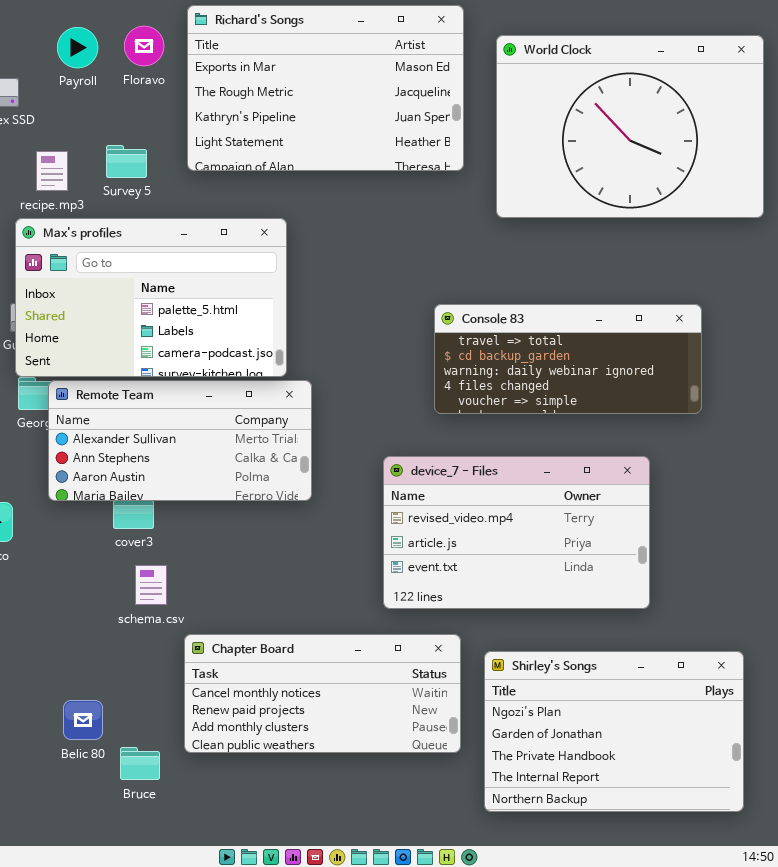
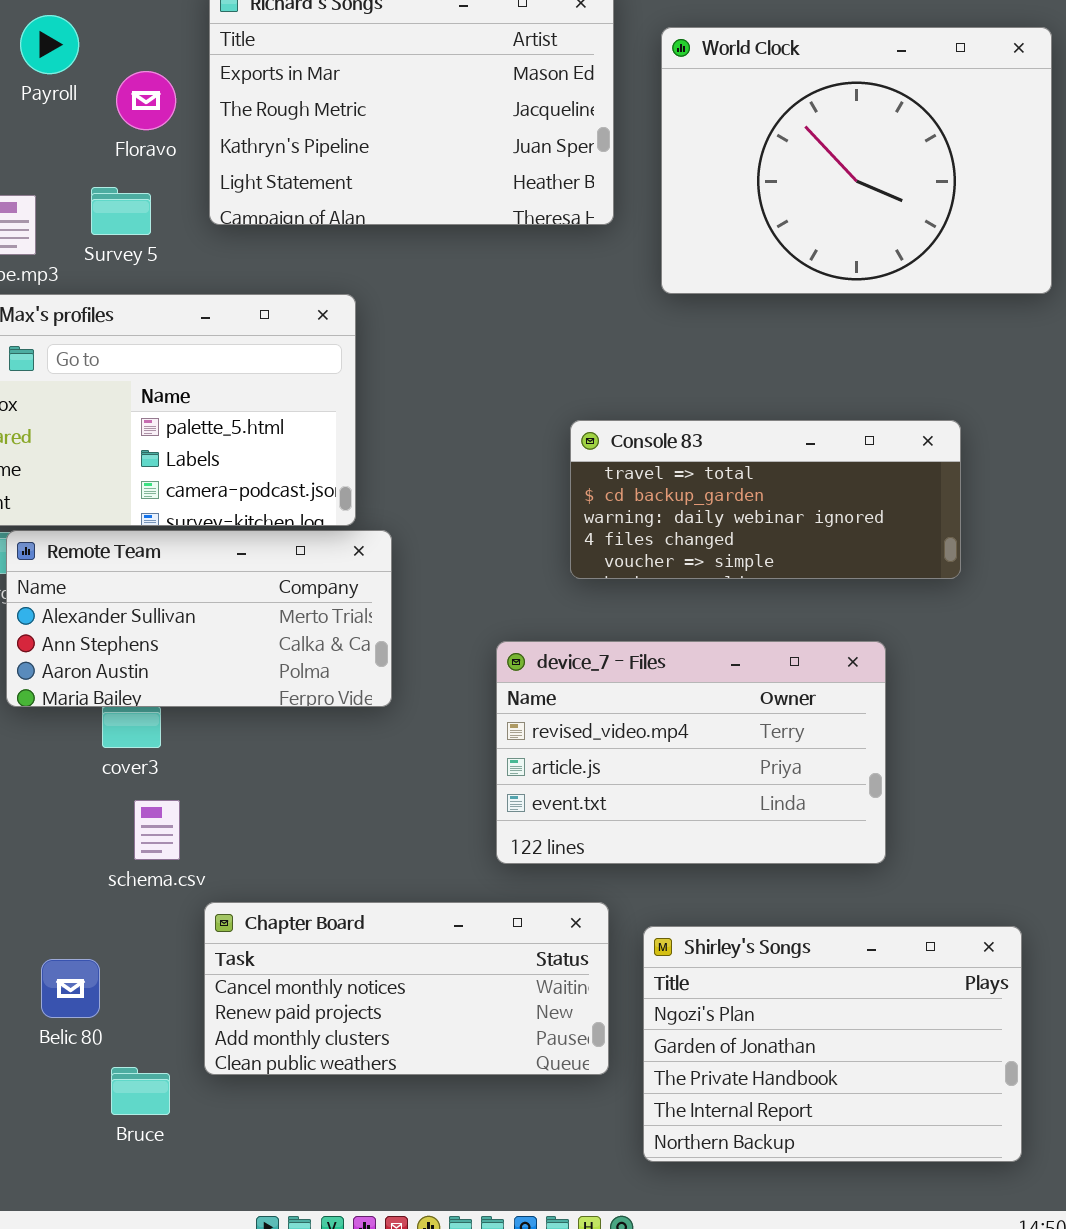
Floravo: [124,26,164,66] -> [116,71,176,130], moved
Belic 80: [63,700,103,740] -> [41,959,100,1018], moved

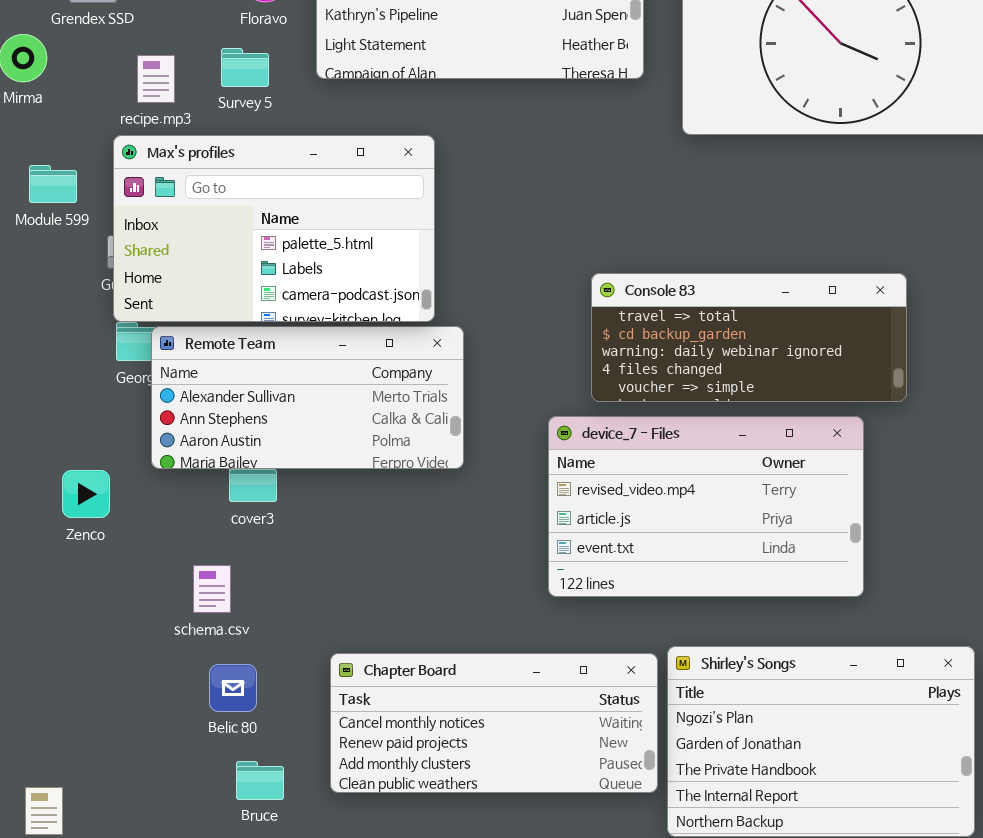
Console 83: [570,420,961,579] -> [591,273,907,402], moved
schema.csv: [134,800,180,860] -> [193,565,231,613], moved
Chapter Board: [204,902,609,1075] -> [330,653,658,793], moved
Belic 80: [41,959,100,1018] -> [209,664,257,712], moved

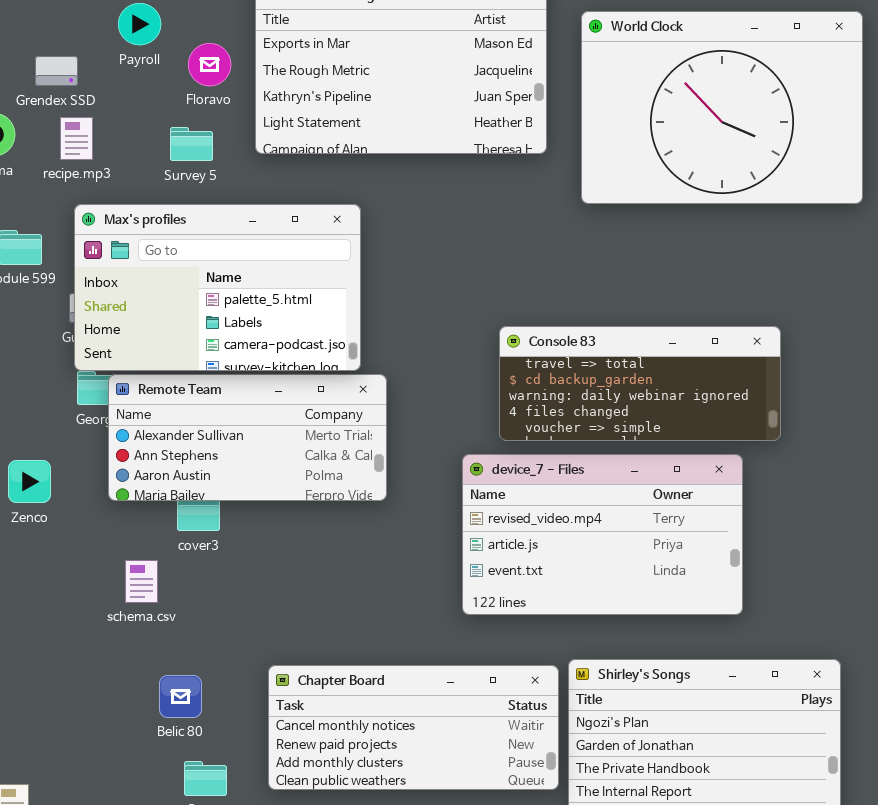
recipe.mp3: [137,55,175,103] -> [60,117,93,160], moved
Zenco: [62,470,110,518] -> [8,460,51,503], moved
schema.csv: [193,565,231,613] -> [125,560,158,603], moved

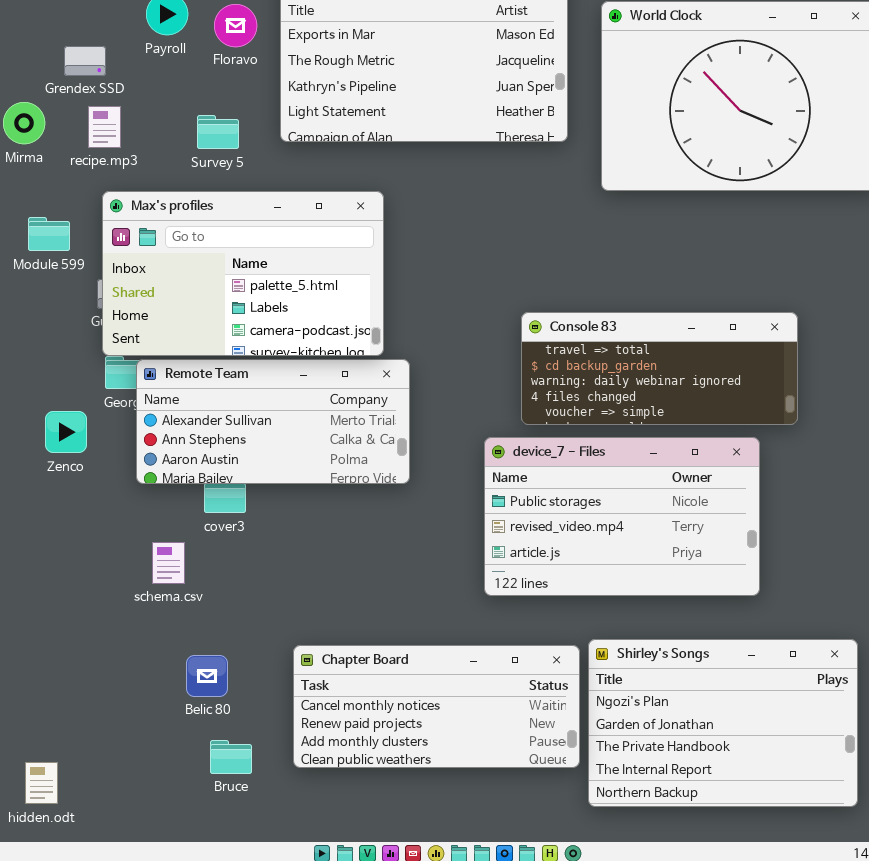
Floravo: [188,43,231,86] -> [214,4,257,47], moved
device_7 - Files: [462,454,743,615] -> [484,437,760,596], scrolled up 1 row
Zenco: [8,460,51,503] -> [45,411,87,453], moved

